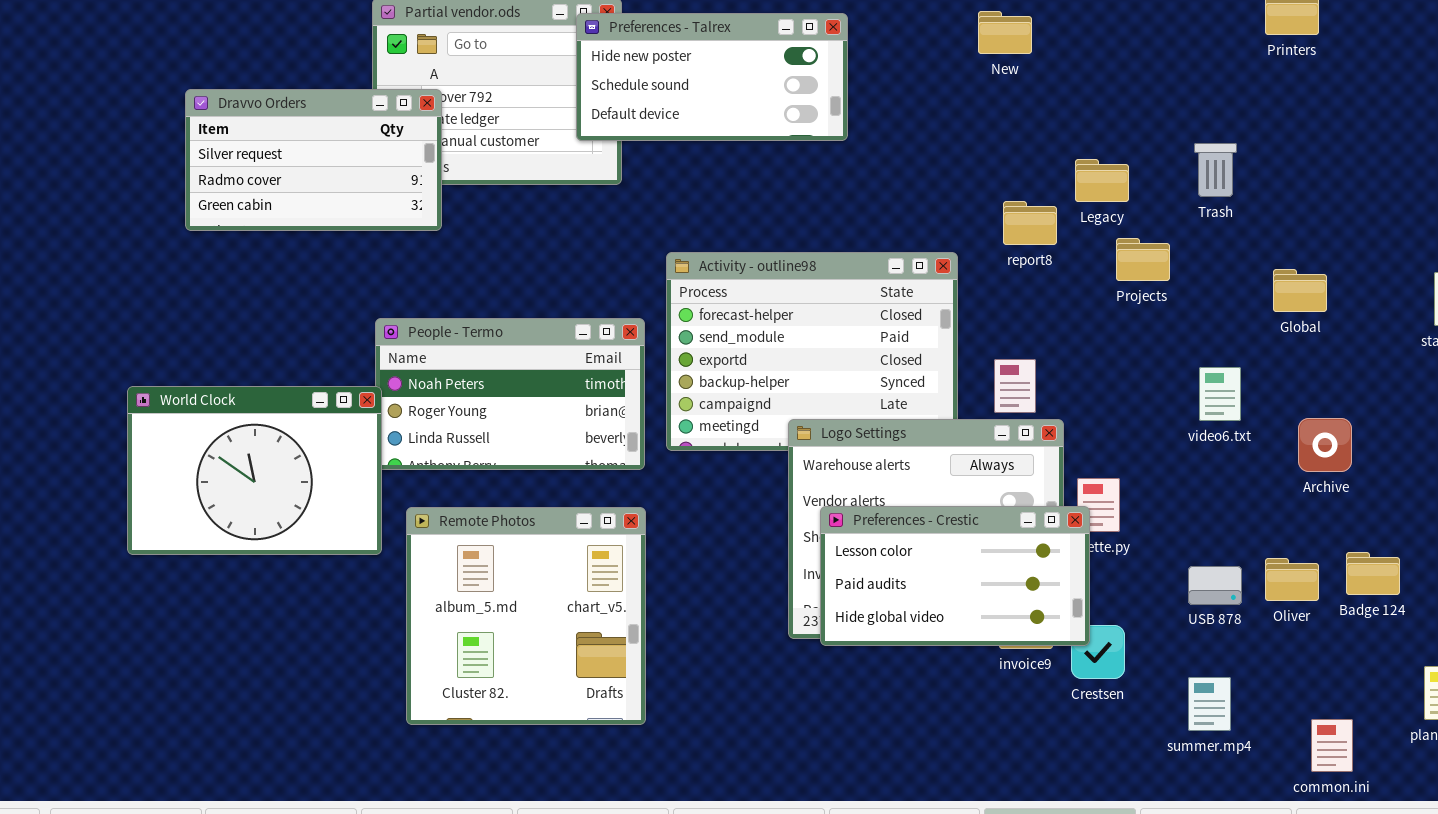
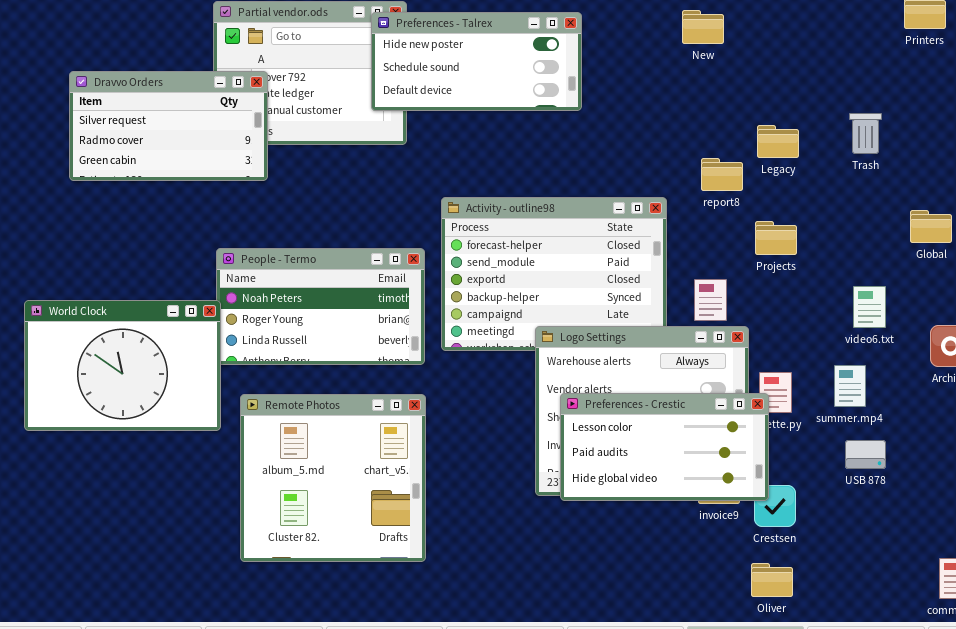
Projects: [1116,238,1170,281] -> [755,221,797,255], moved
Oliver: [1265,558,1319,601] -> [751,563,793,597], moved
summer.mp4: [1188,677,1231,731] -> [834,365,866,407], moved

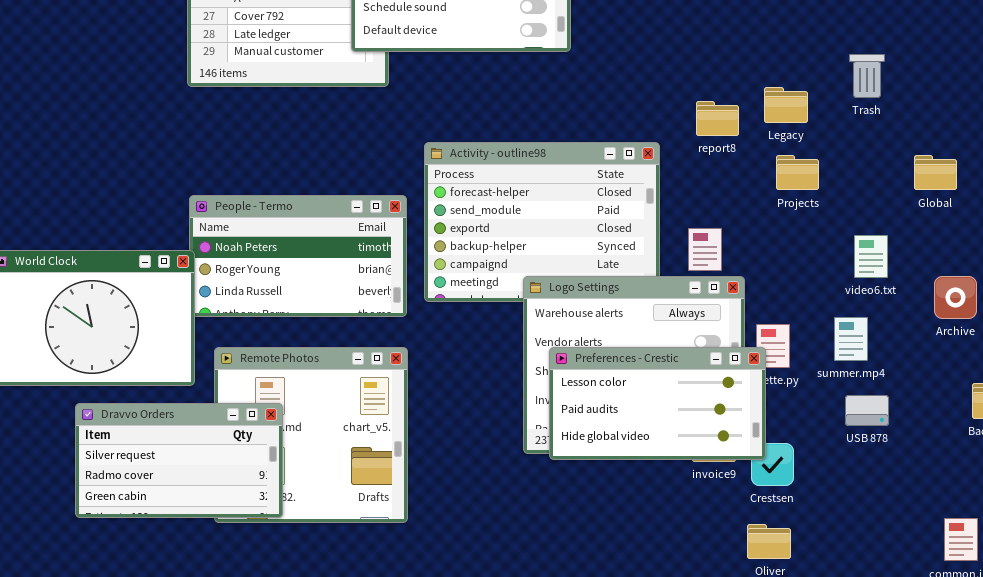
Dravvo Orders: [69,71,268,181] -> [75,403,283,518], moved
Legacy: [757,125,799,158] -> [764,87,808,123], moved
Projects: [755,221,797,255] -> [776,155,819,190], moved

